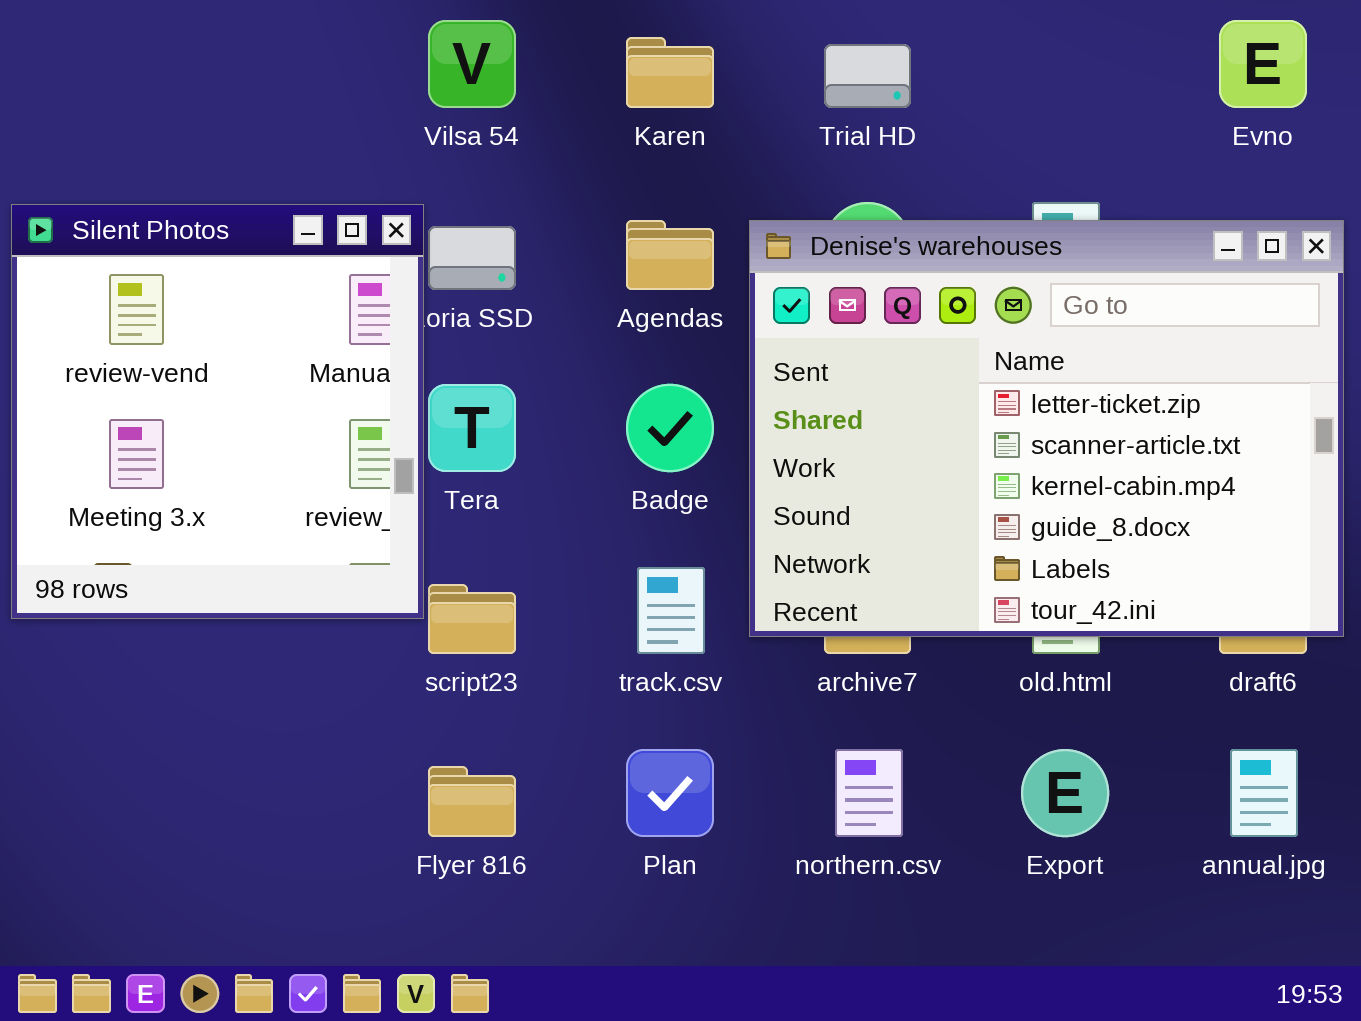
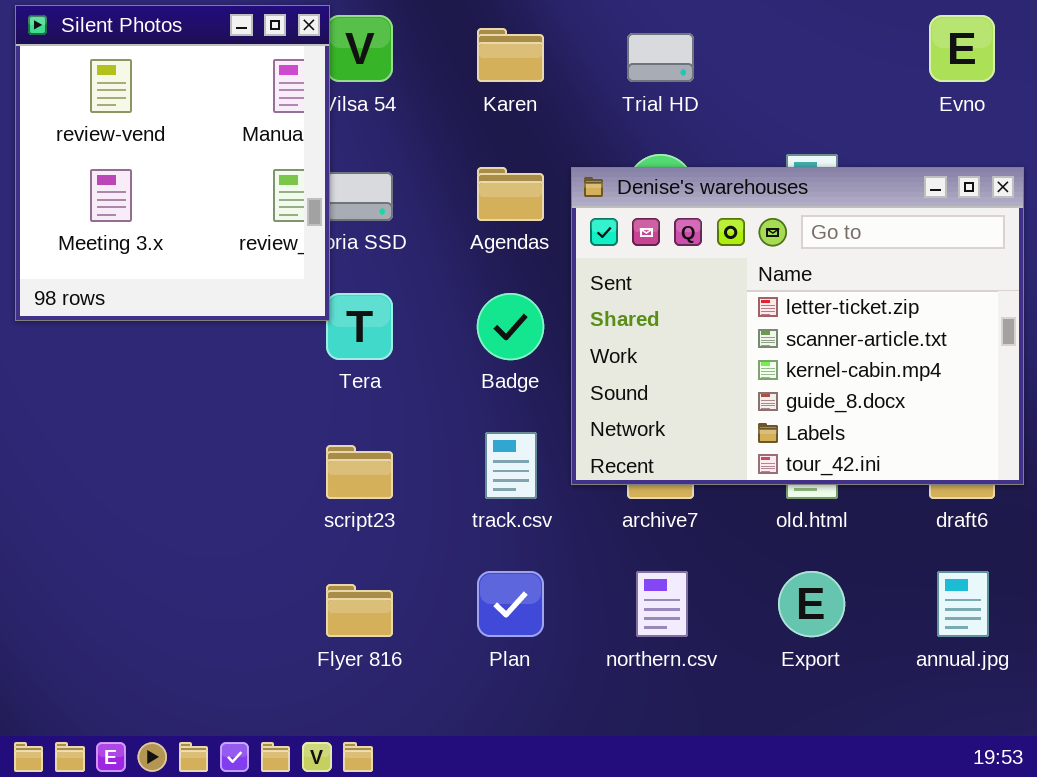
Silent Photos: [11,204,424,619] -> [15,5,330,321], moved

